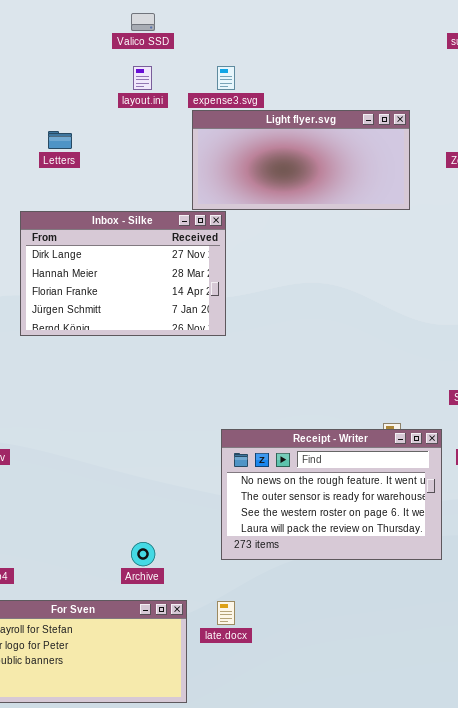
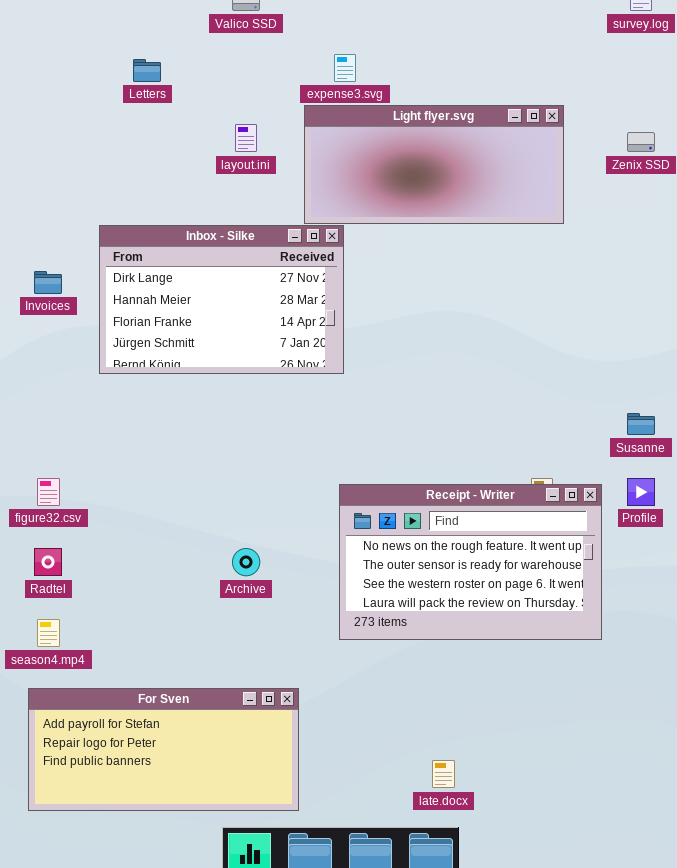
layout.ini: [133,66,152,90] -> [235,124,257,152], moved
Letters: [48,131,72,149] -> [133,59,161,82], moved
Archive: [131,542,155,566] -> [232,548,260,576], moved
late.docx: [217,601,235,625] -> [432,760,455,788], moved

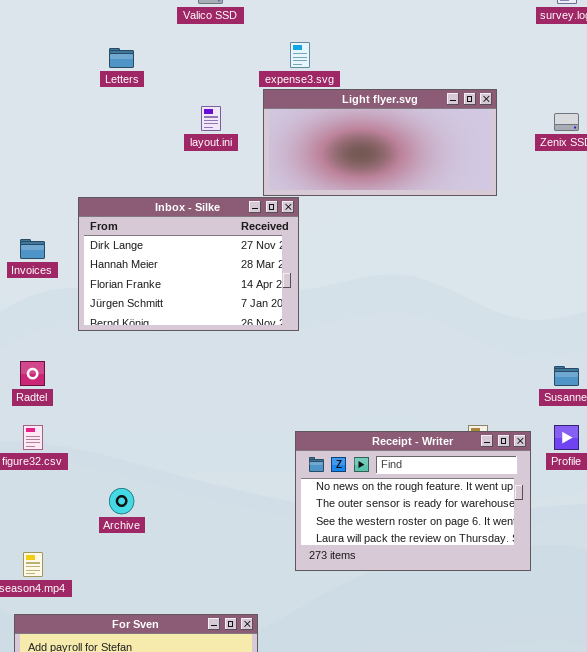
Radtel: [34,548,62,576] -> [20,361,45,386], moved
Archive: [232,548,260,576] -> [109,488,134,514], moved

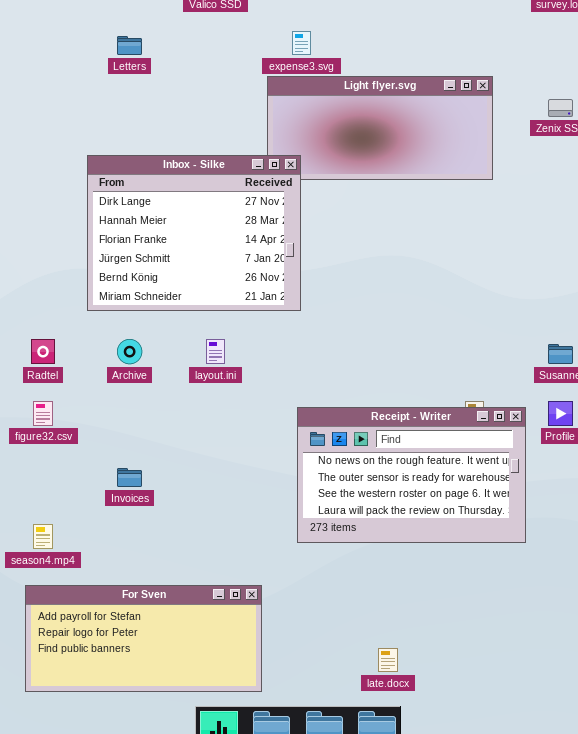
layout.ini: [201,106,221,131] -> [206,339,225,364], moved
Inbox - Silke: [78,197,299,331] -> [87,155,301,311], resized
Invoices: [20,239,45,259] -> [117,468,142,487], moved
Archive: [109,488,134,514] -> [117,339,142,364], moved

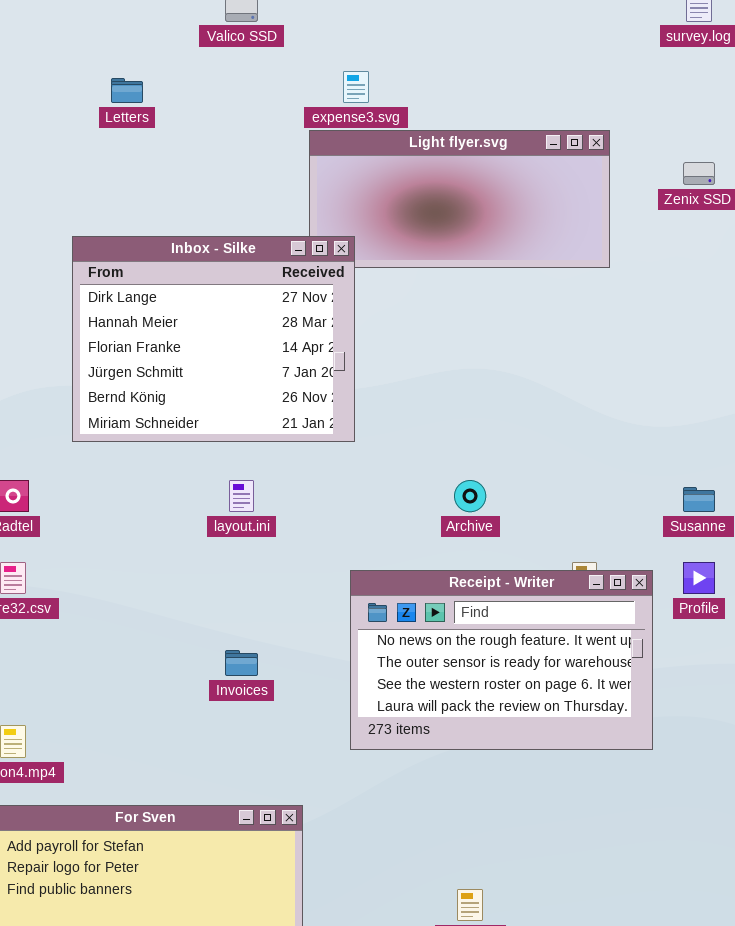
Archive: [117,339,142,364] -> [454,480,486,512], moved
Invoices: [117,468,142,487] -> [225,650,258,676], moved

